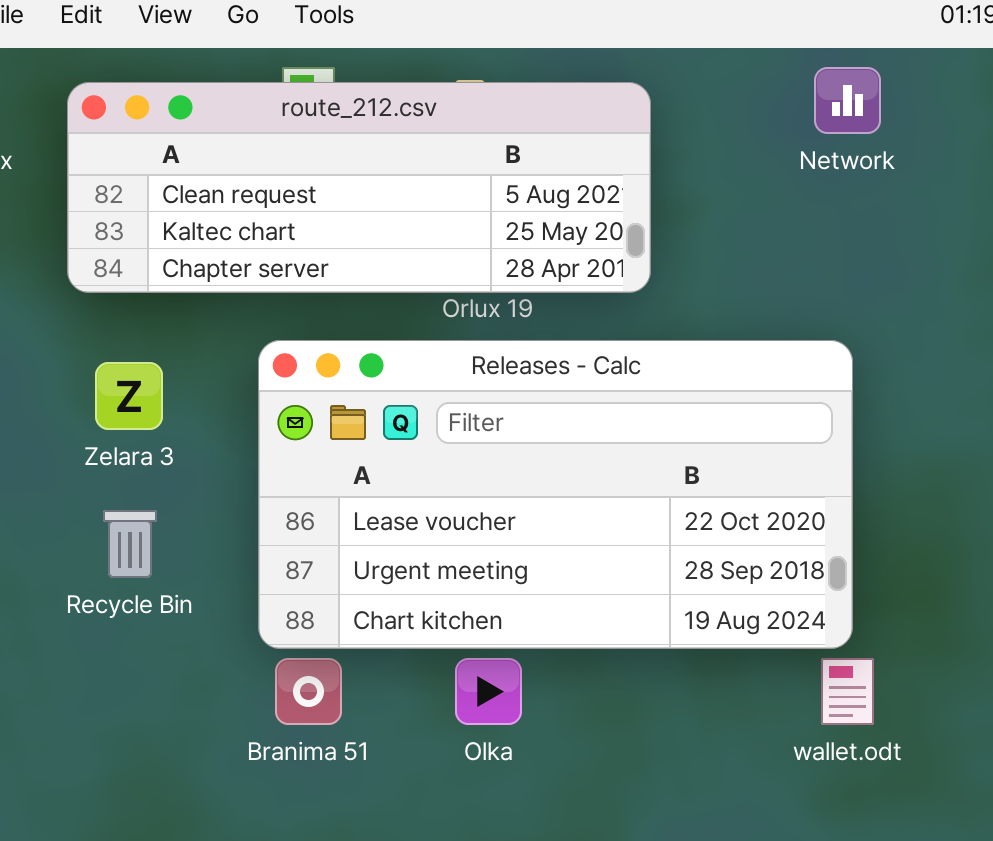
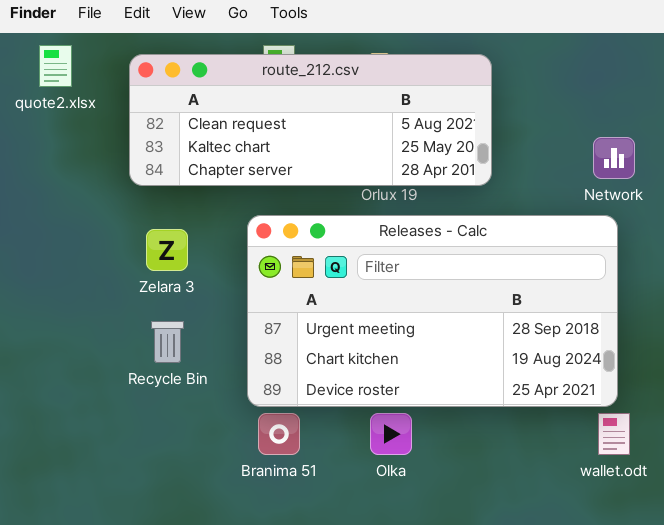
Network: [814,67,881,134] -> [593,137,635,179], moved
Releases - Calc: [258,340,853,649] -> [247,215,618,407], scrolled down 1 row

